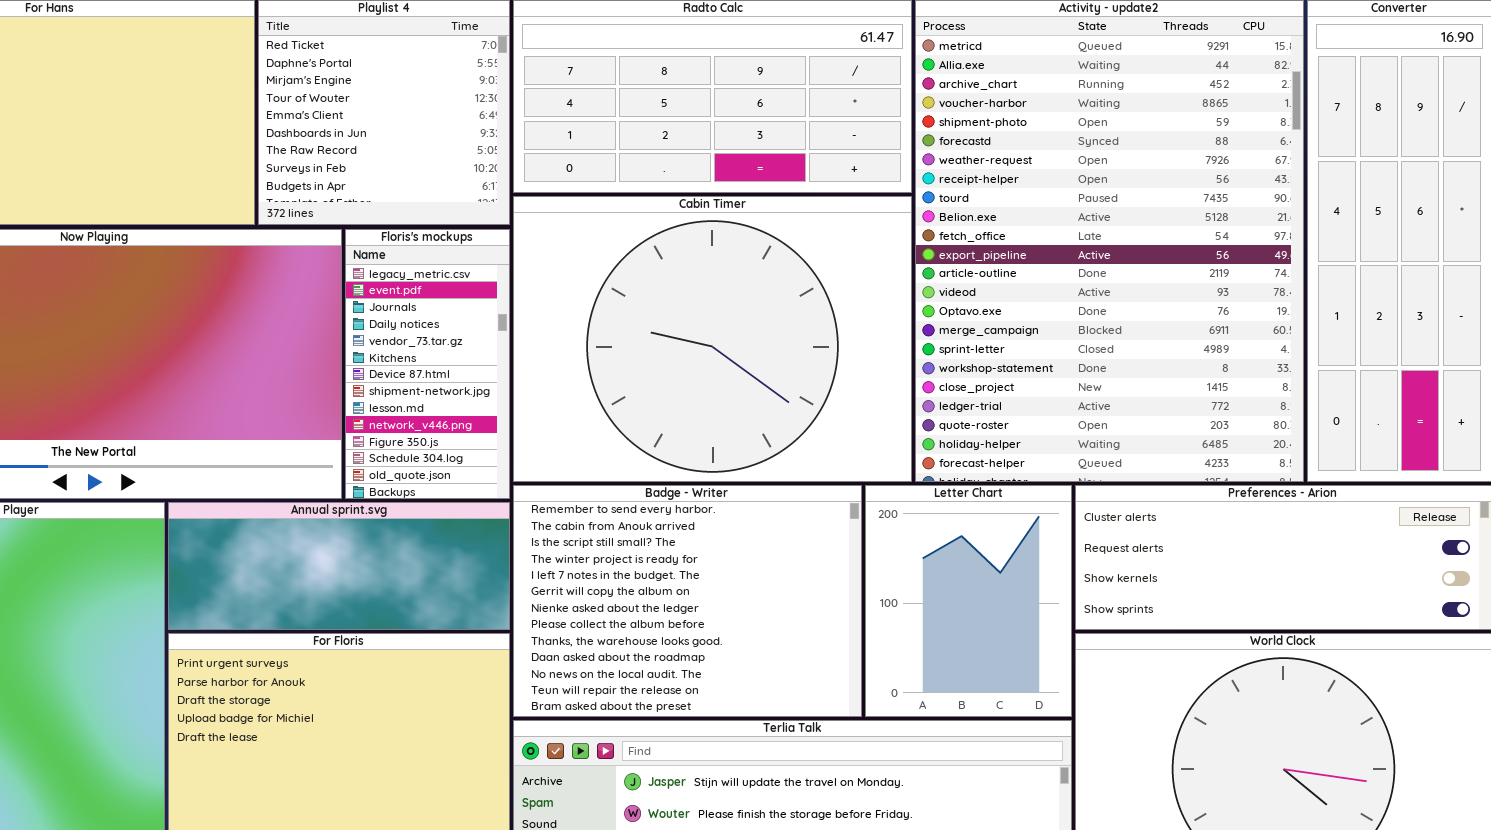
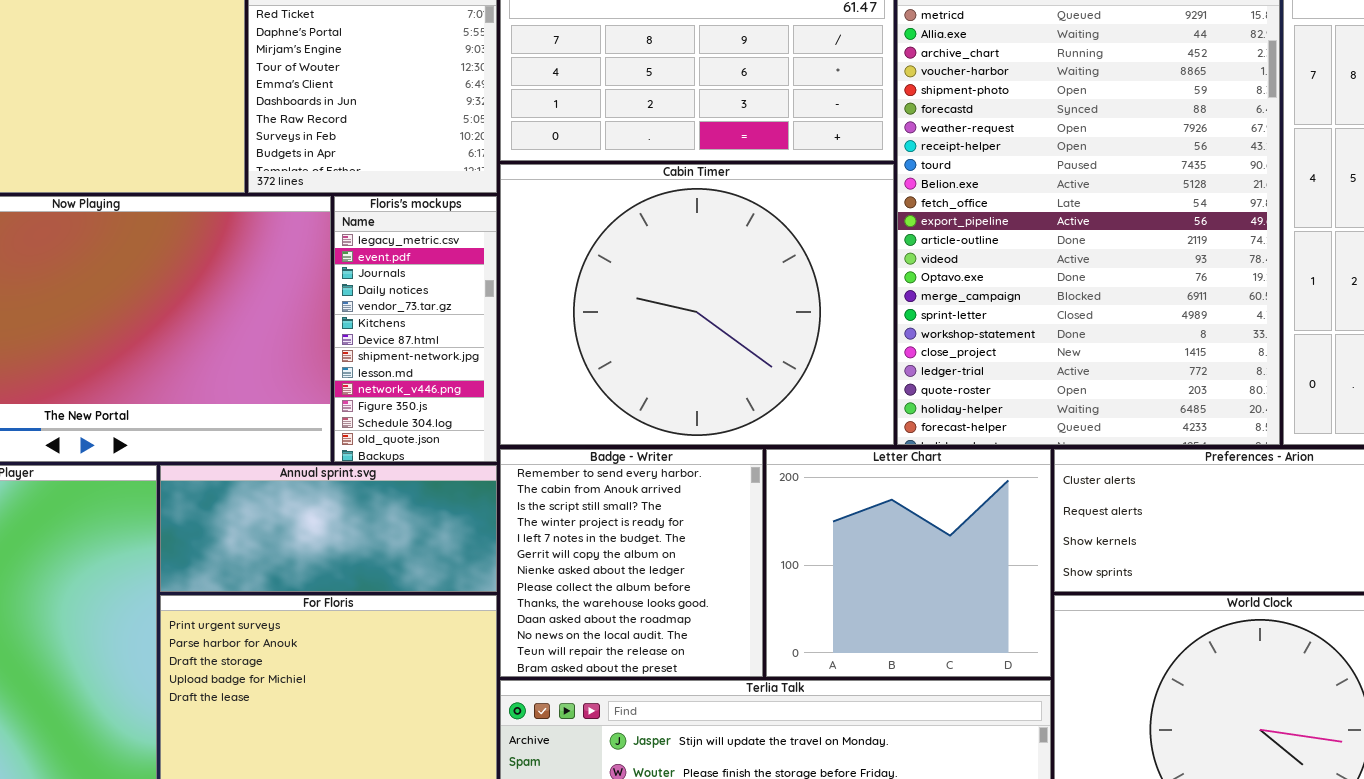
Badge - Writer: [513,485,862,717] -> [500,449,763,677], resized
Letter Chart: [865,485,1072,717] -> [766,449,1051,677], resized

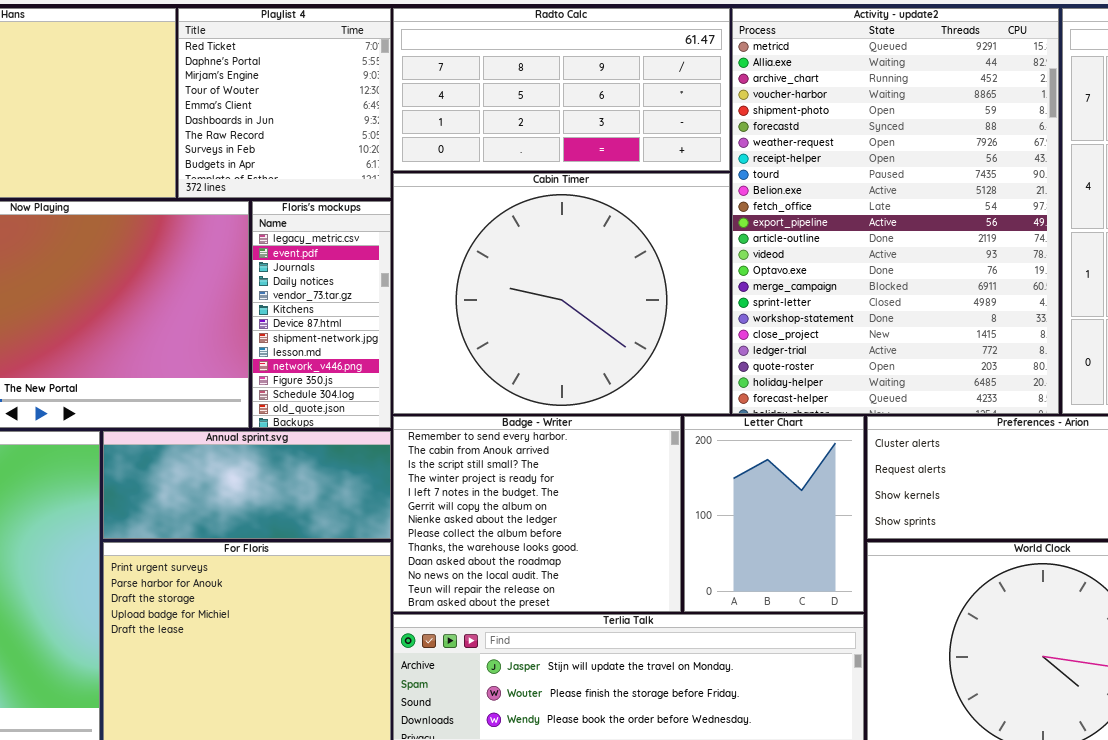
Badge - Writer: [500,449,763,677] -> [393,416,681,612], resized
Letter Chart: [766,449,1051,677] -> [684,416,864,612], resized

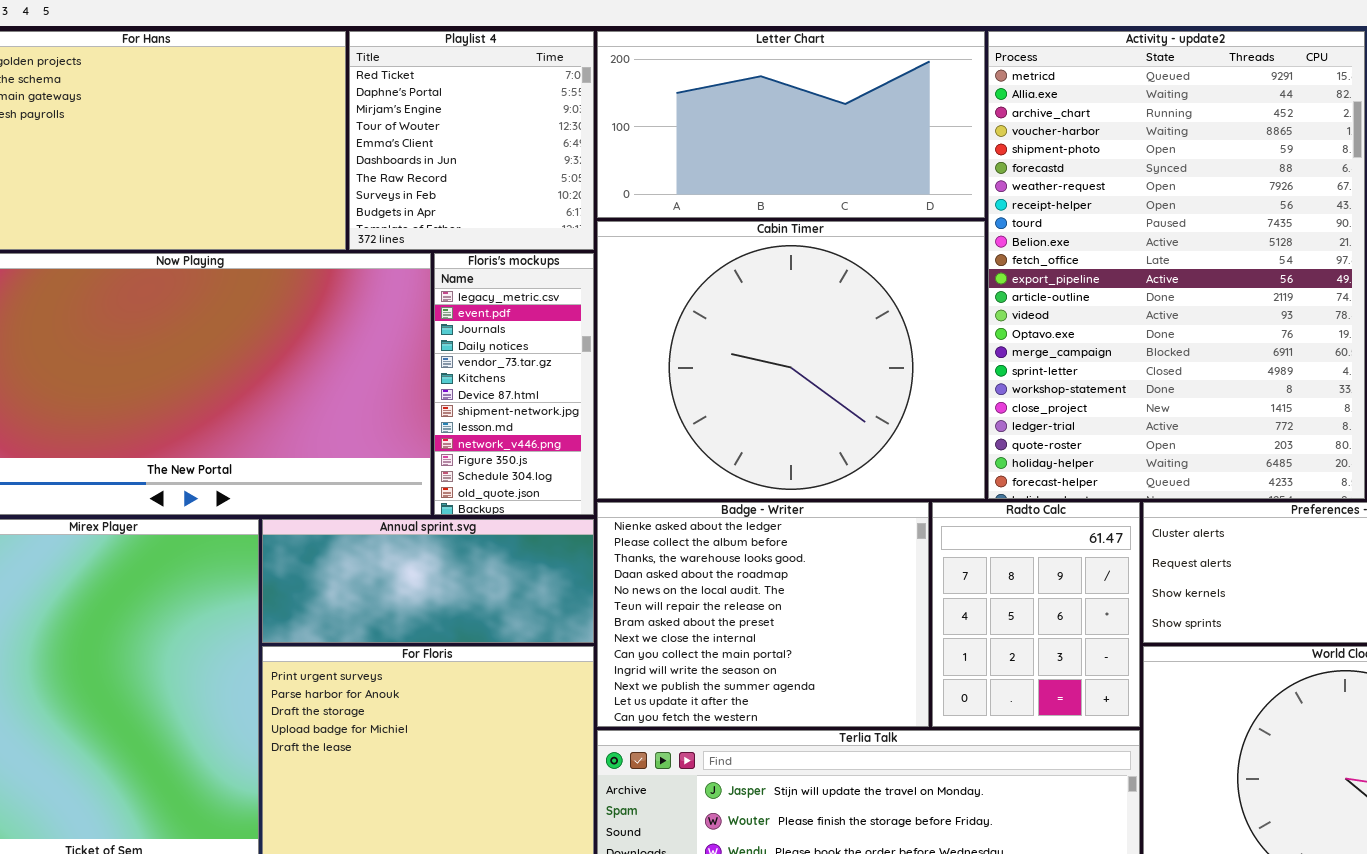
Radto Calc: [393,8,730,171] -> [932,502,1140,727], moved, resized
Badge - Writer: [393,416,681,612] -> [597,502,929,727], scrolled down 6 rows
Letter Chart: [684,416,864,612] -> [597,31,985,218], moved, resized

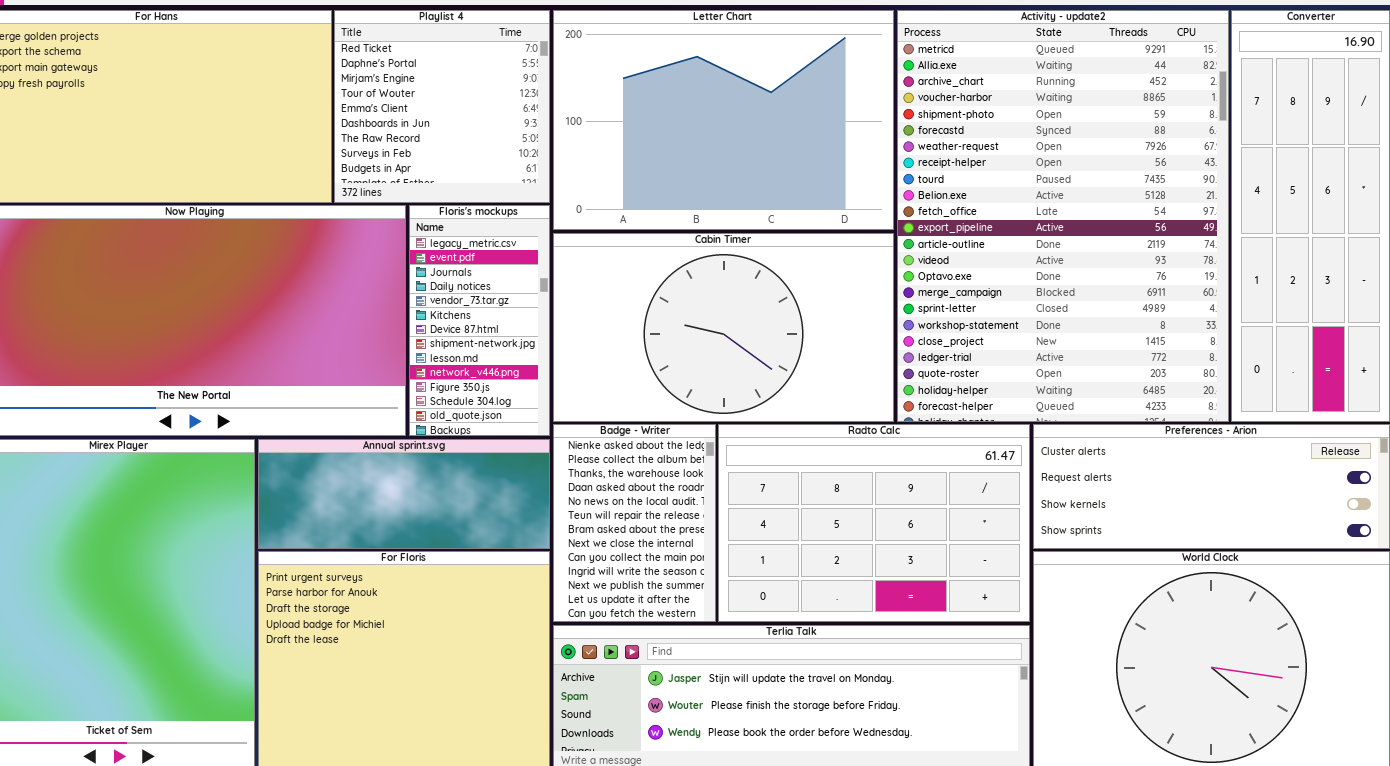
Letter Chart: [597,31,985,218] -> [553,10,894,230], resized
Cabin Timer: [597,221,985,499] -> [553,233,894,422], resized
Badge - Writer: [597,502,929,727] -> [553,424,716,622], resized
Radto Calc: [932,502,1140,727] -> [718,424,1030,622], resized

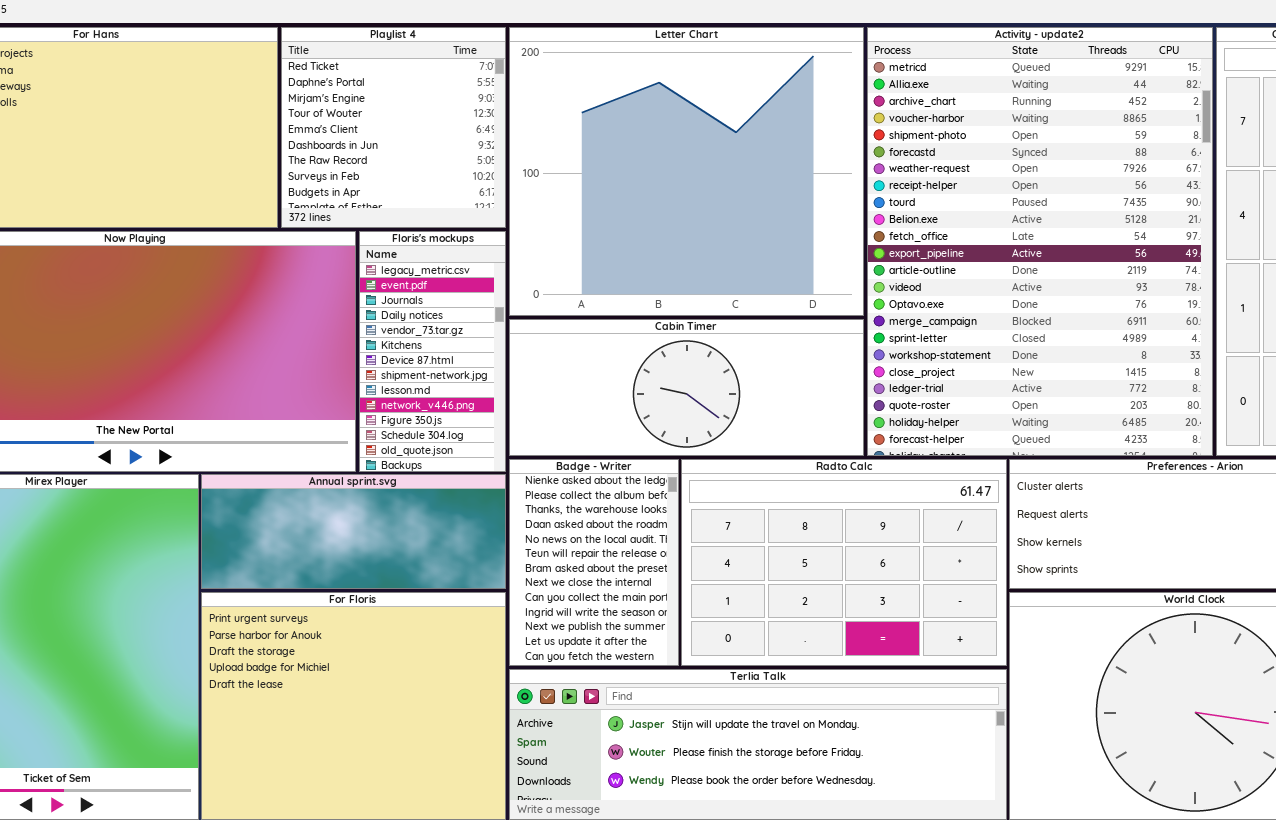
Letter Chart: [553,10,894,230] -> [509,27,864,316], resized
Cabin Timer: [553,233,894,422] -> [509,319,864,456], resized

